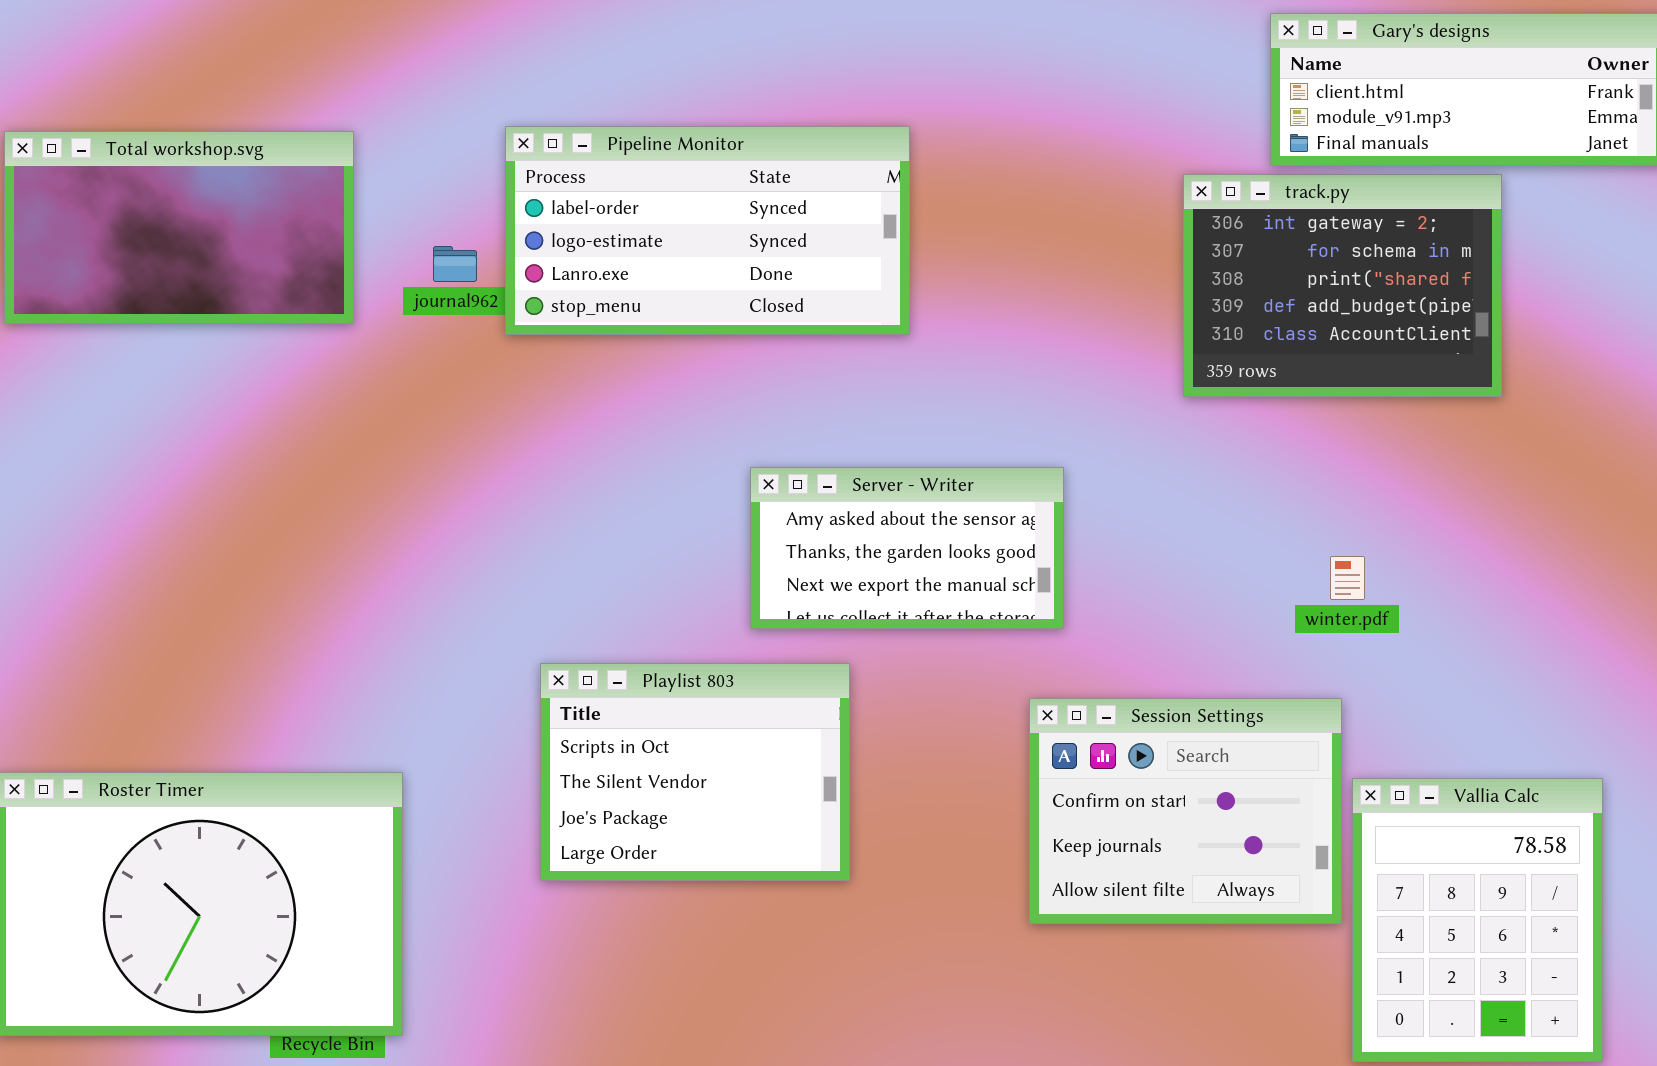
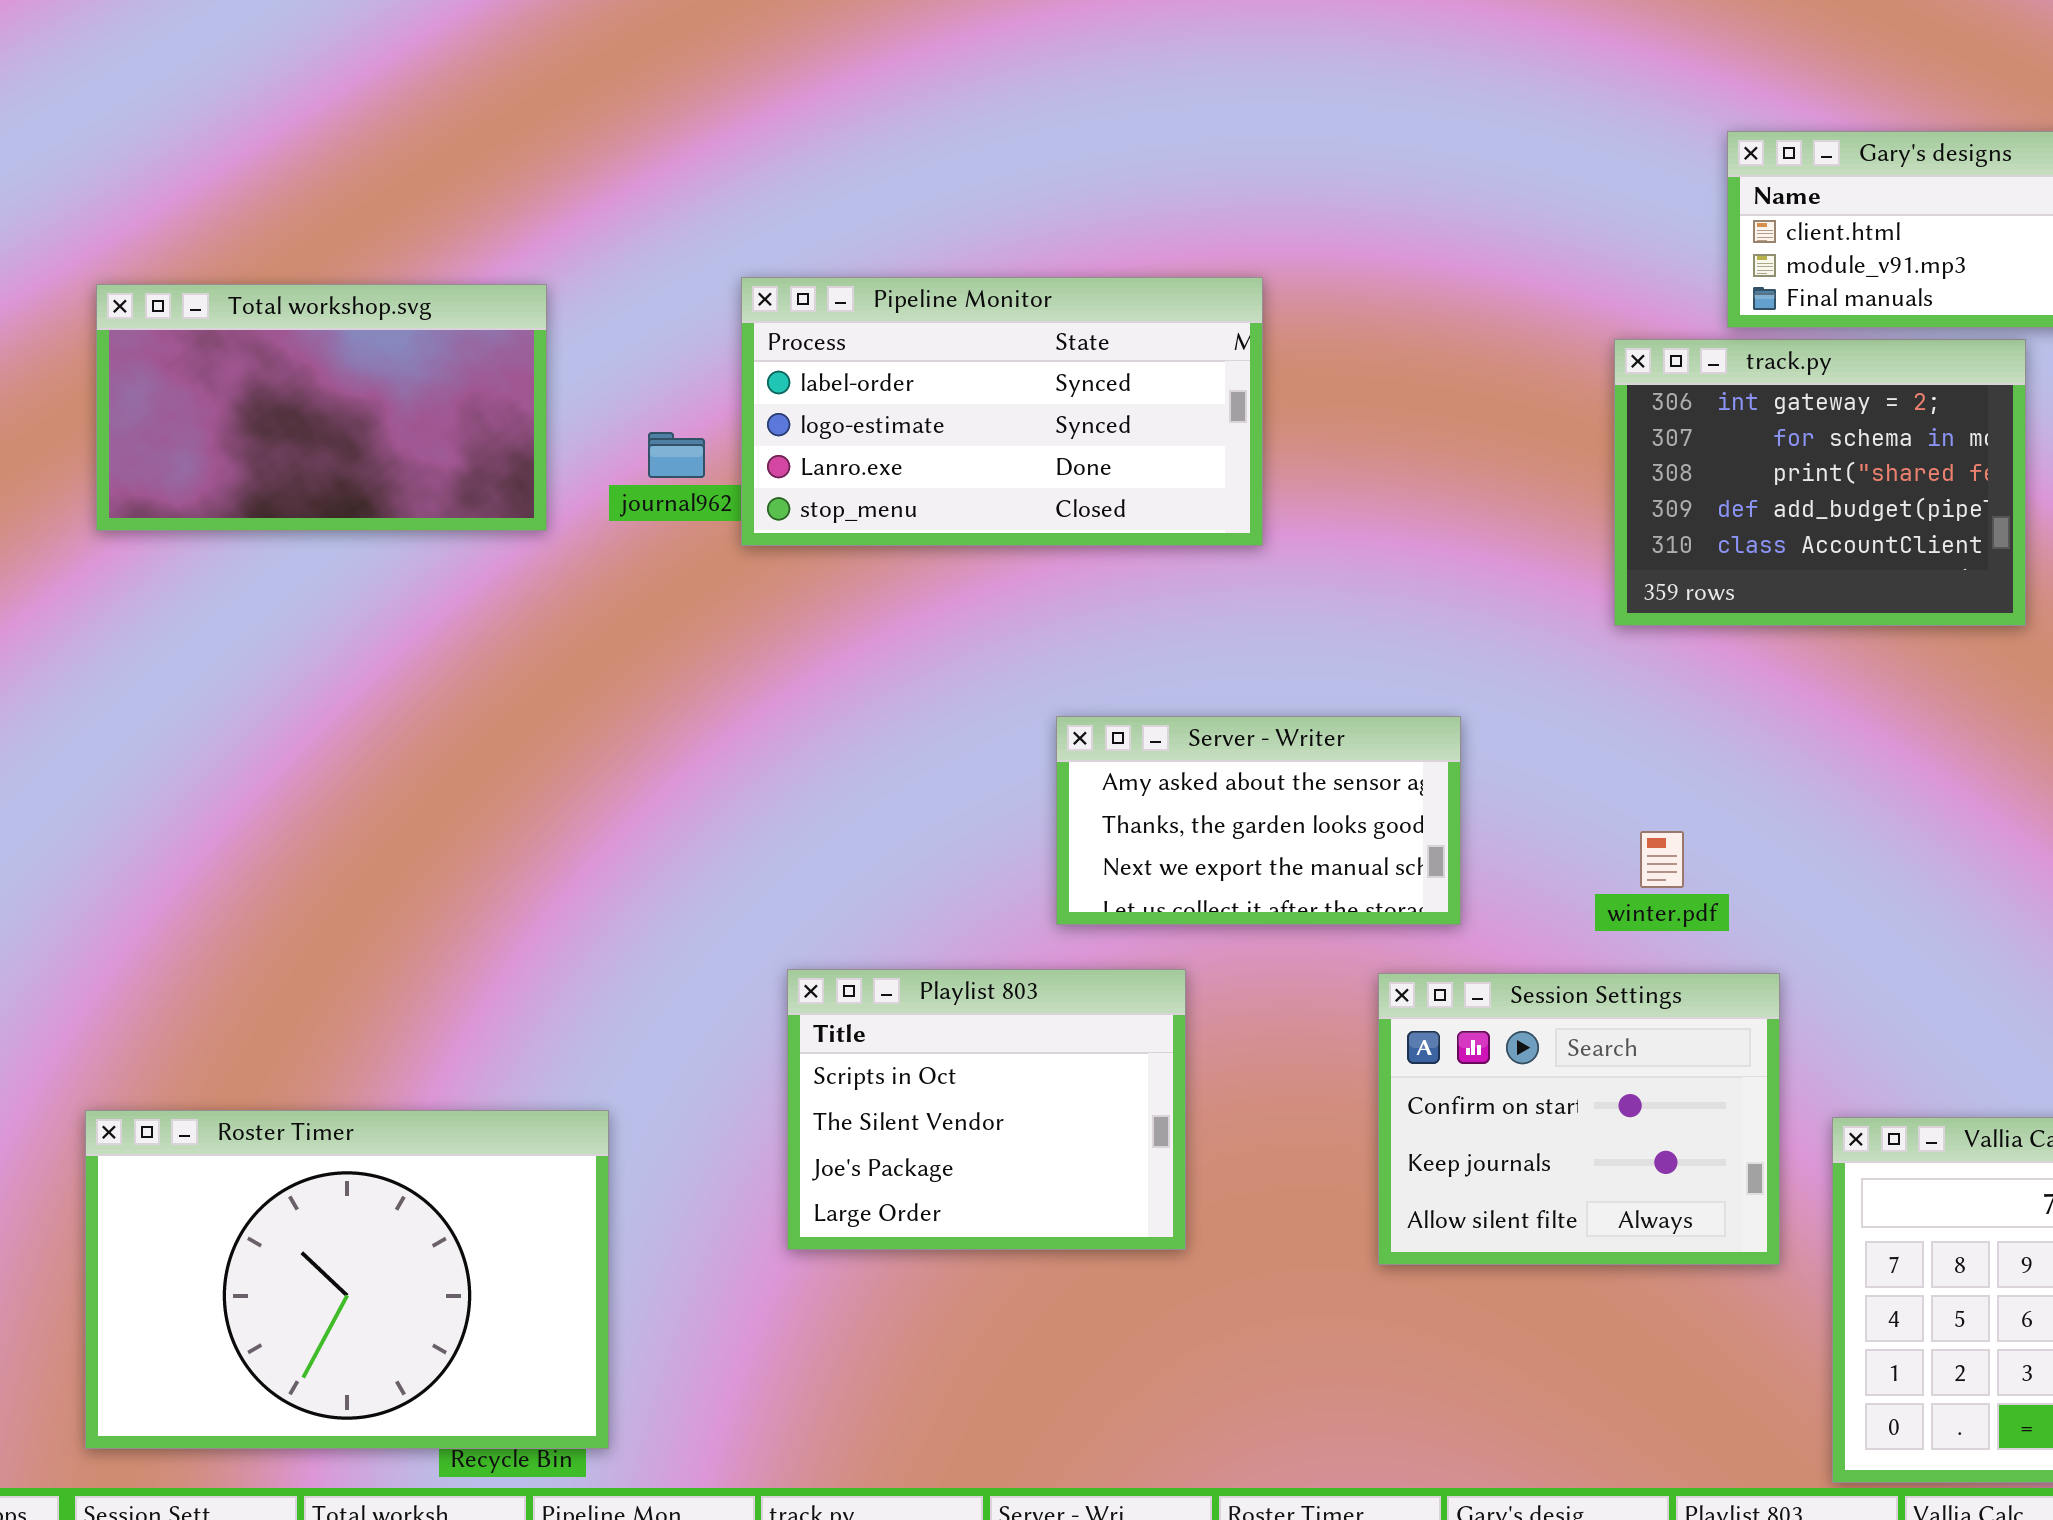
winter.pdf: [1330,556,1365,600] -> [1640,831,1684,888], moved
Session Settings: [1029,698,1342,924] -> [1378,973,1780,1265], moved

